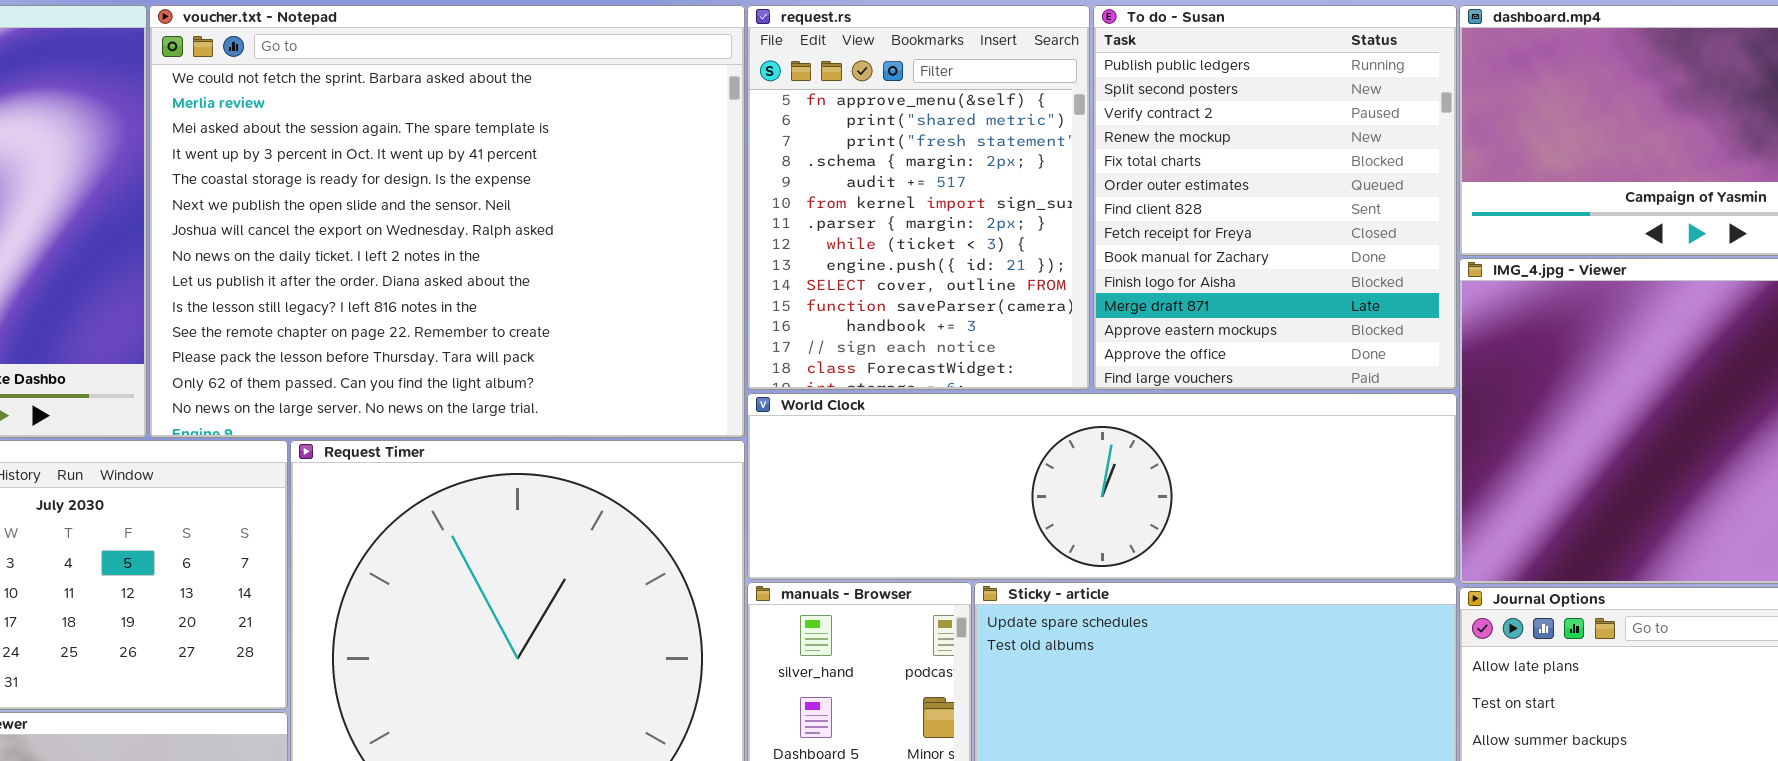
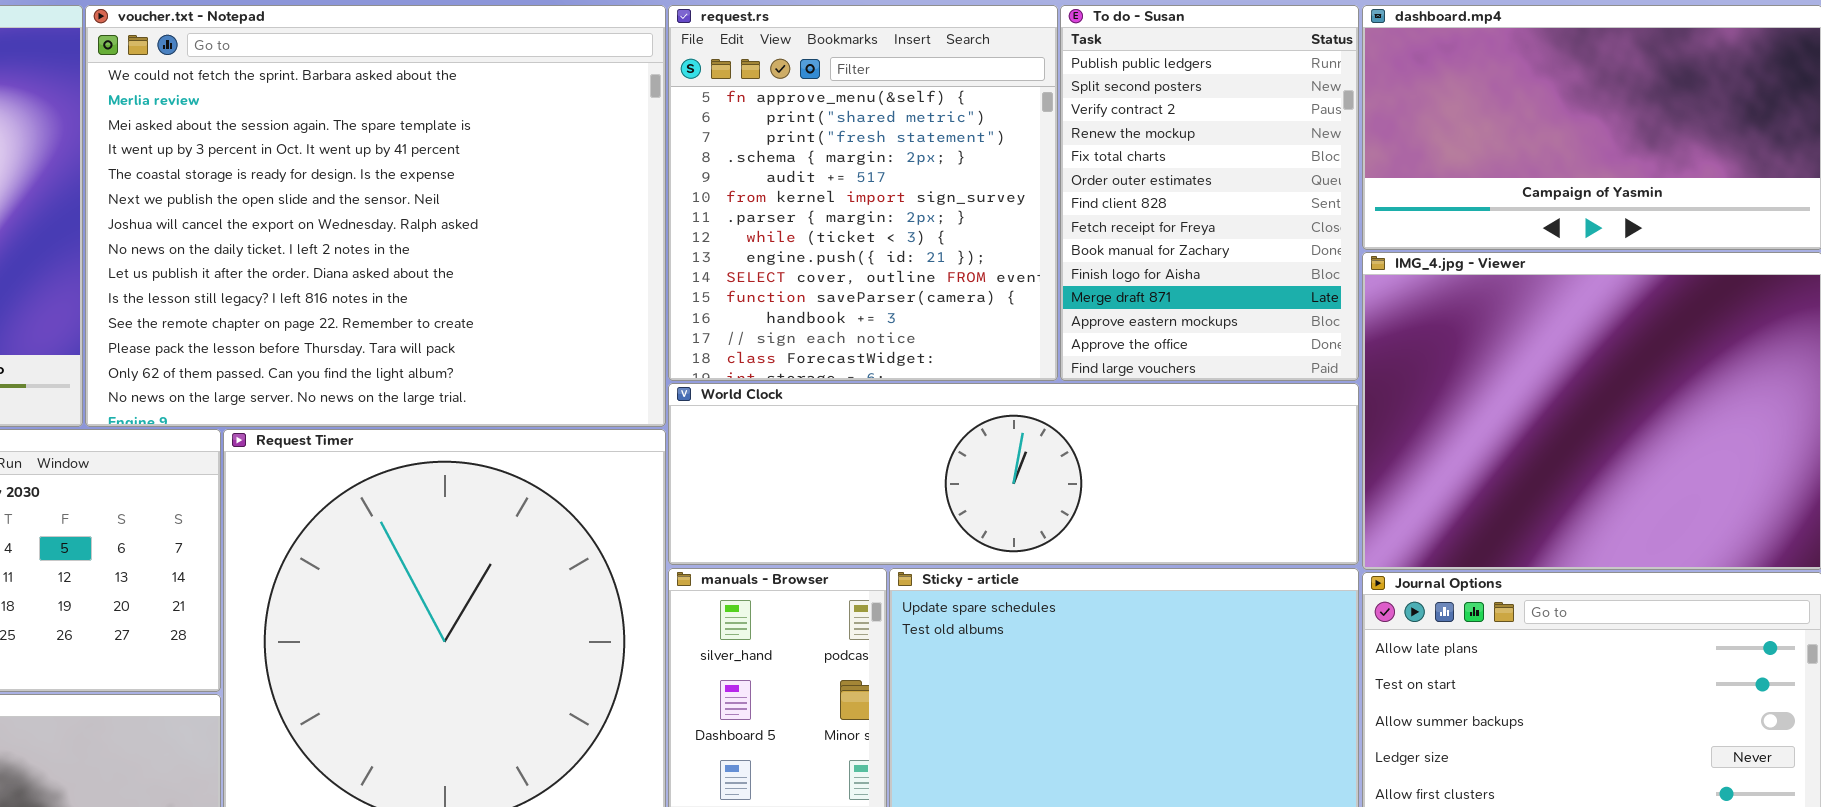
request.rs: [747,5,1090,390] -> [668,5,1058,381], resized
To do - Susan: [1093,5,1457,390] -> [1060,5,1359,381], resized

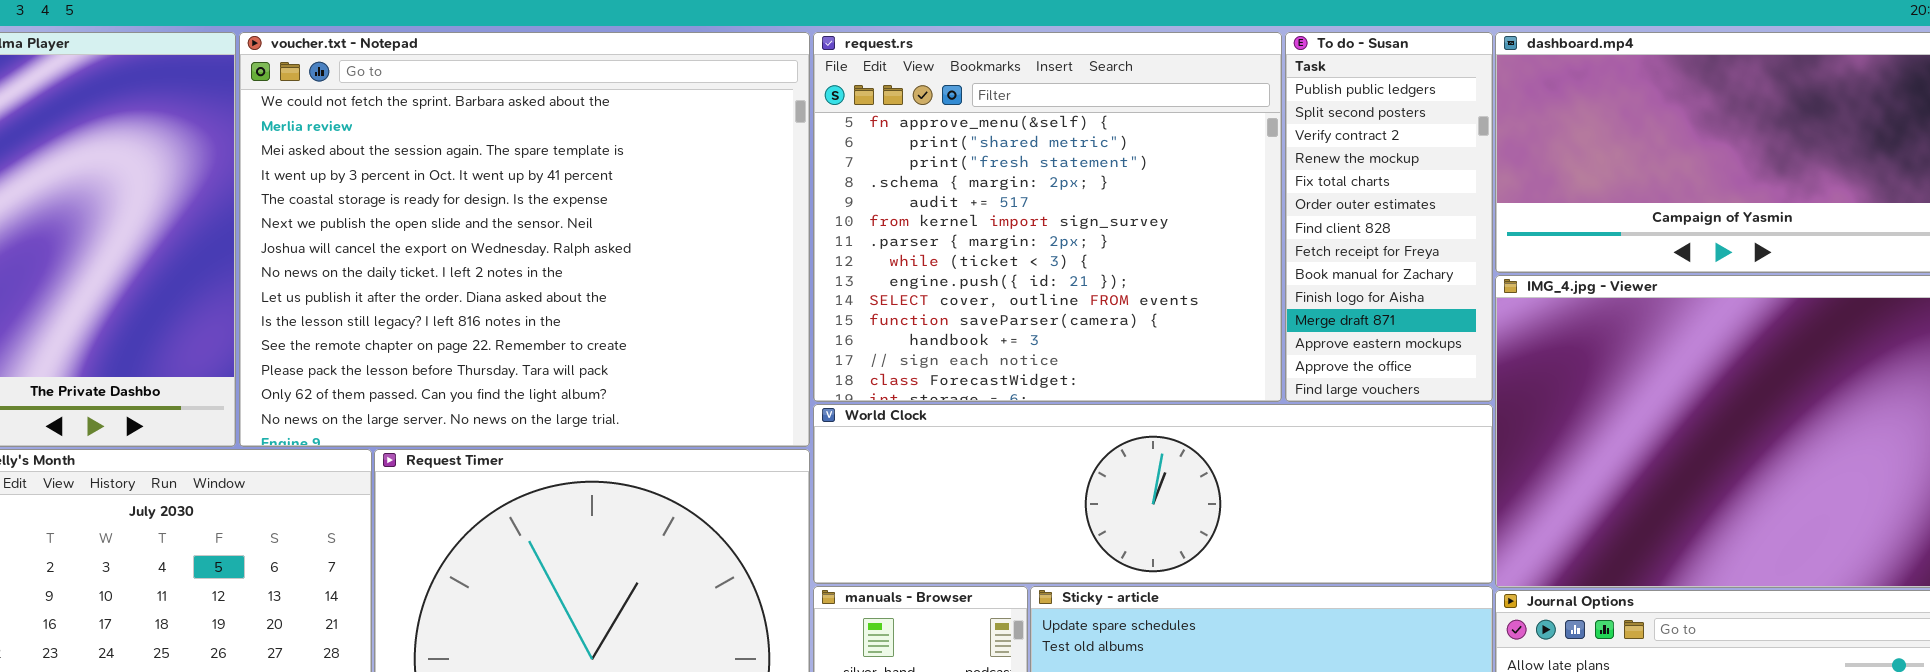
request.rs: [668,5,1058,381] -> [813,32,1282,402], resized
To do - Susan: [1060,5,1359,381] -> [1285,32,1493,402], resized

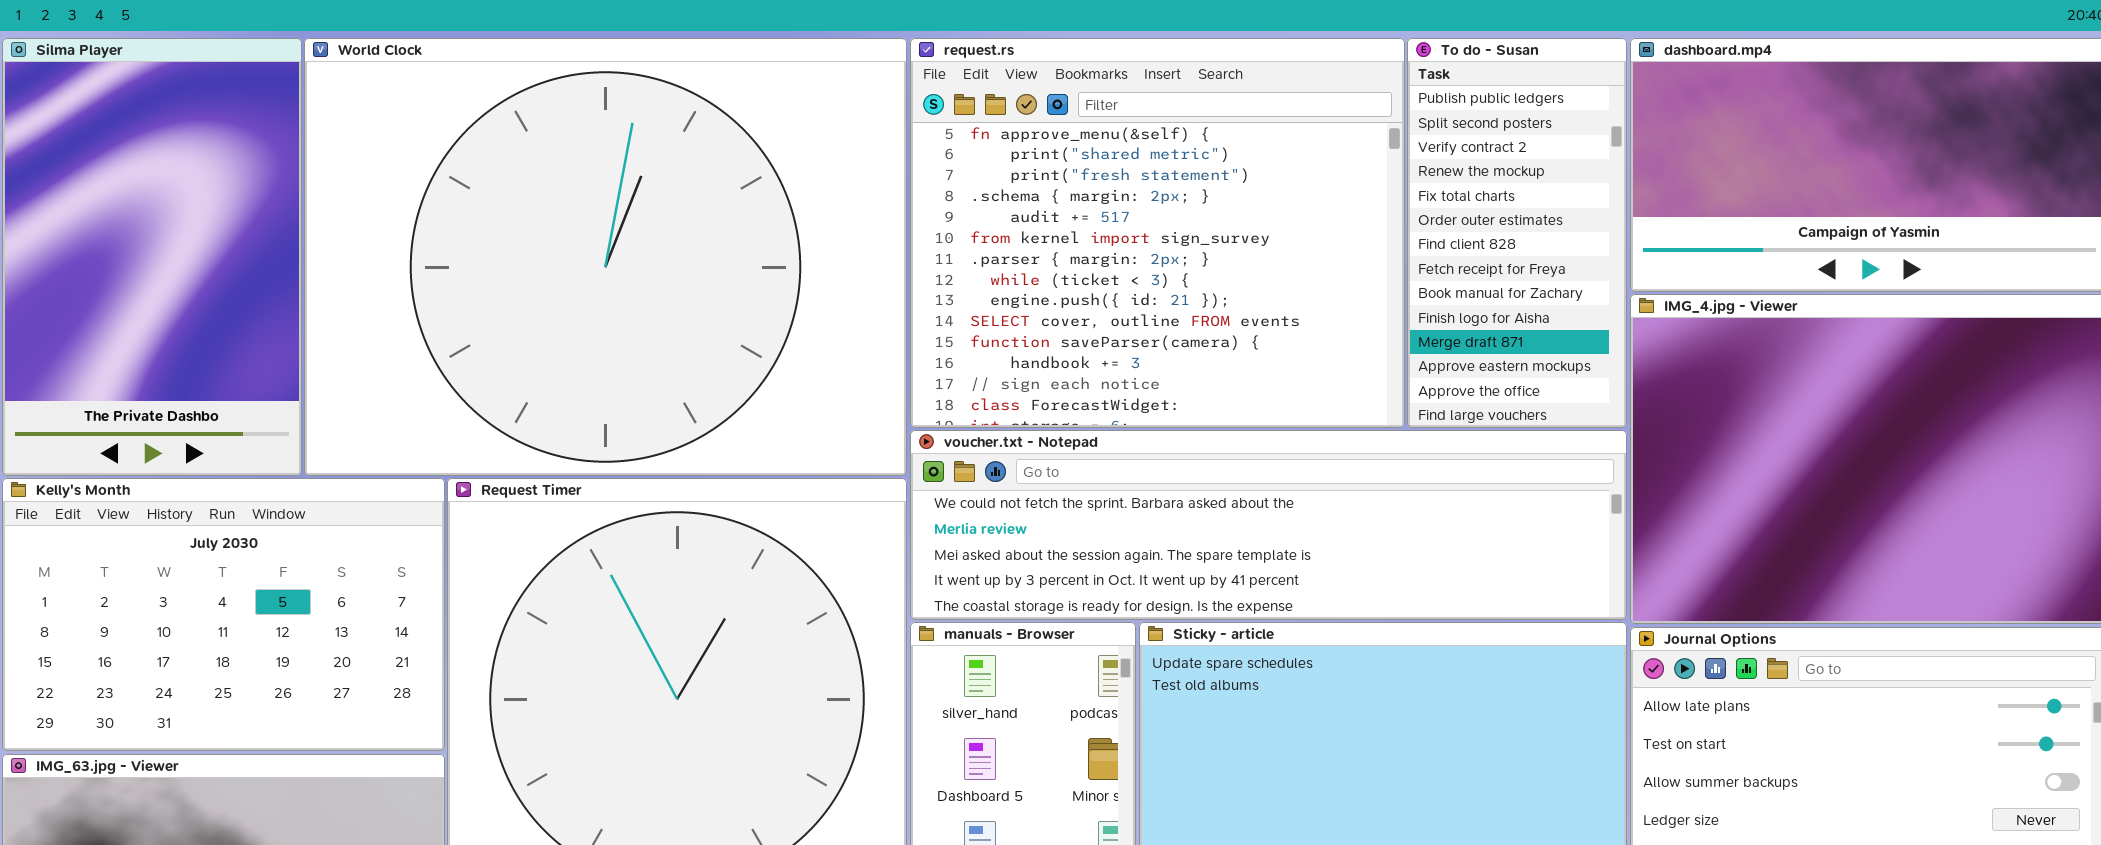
voucher.txt - Notepad: [239,32,810,447] -> [910,430,1627,620], moved, resized
World Clock: [813,404,1493,584] -> [304,38,907,476], moved, resized

